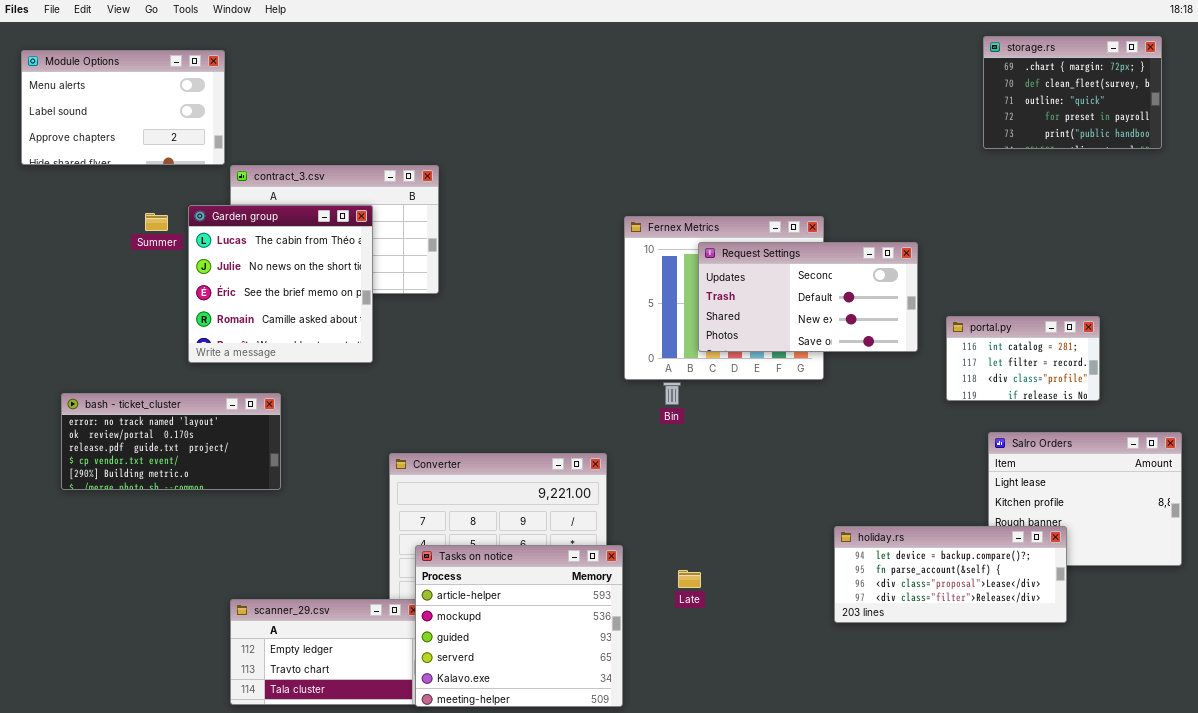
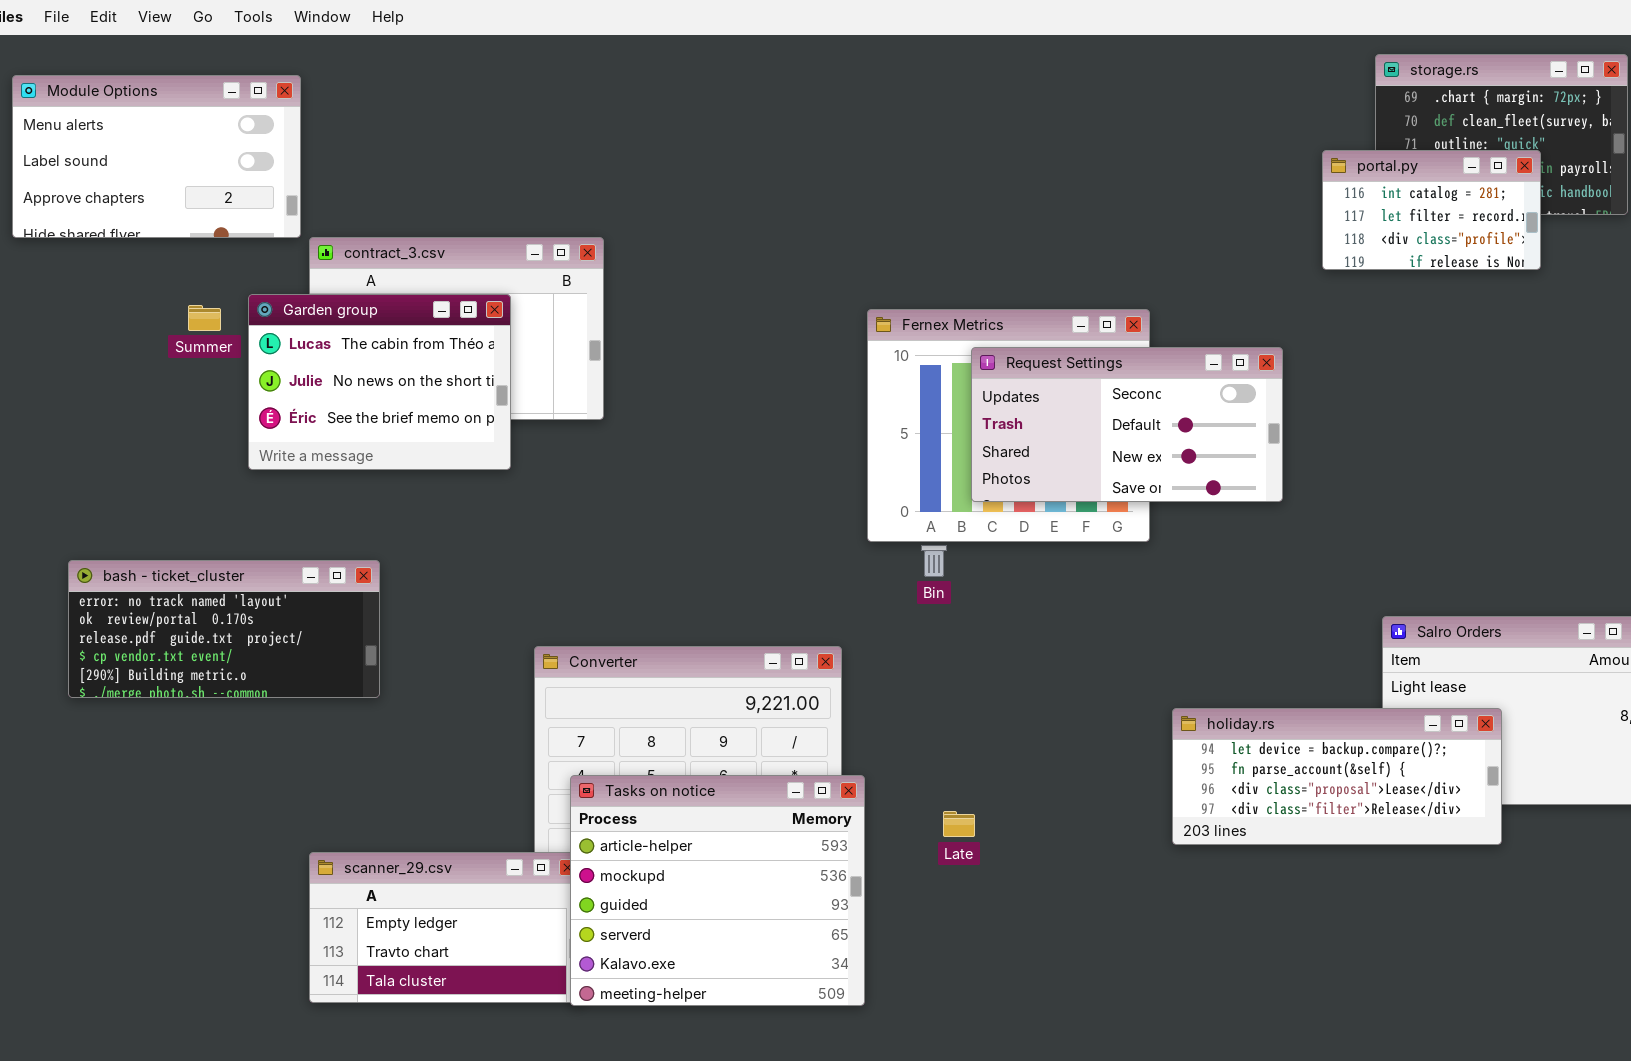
Garden group: [188,205,373,363] -> [248,294,511,470], resized
portal.py: [946,316,1100,401] -> [1322,150,1541,270], moved
holiday.rs: [834,526,1067,623] -> [1172,708,1502,845], moved

